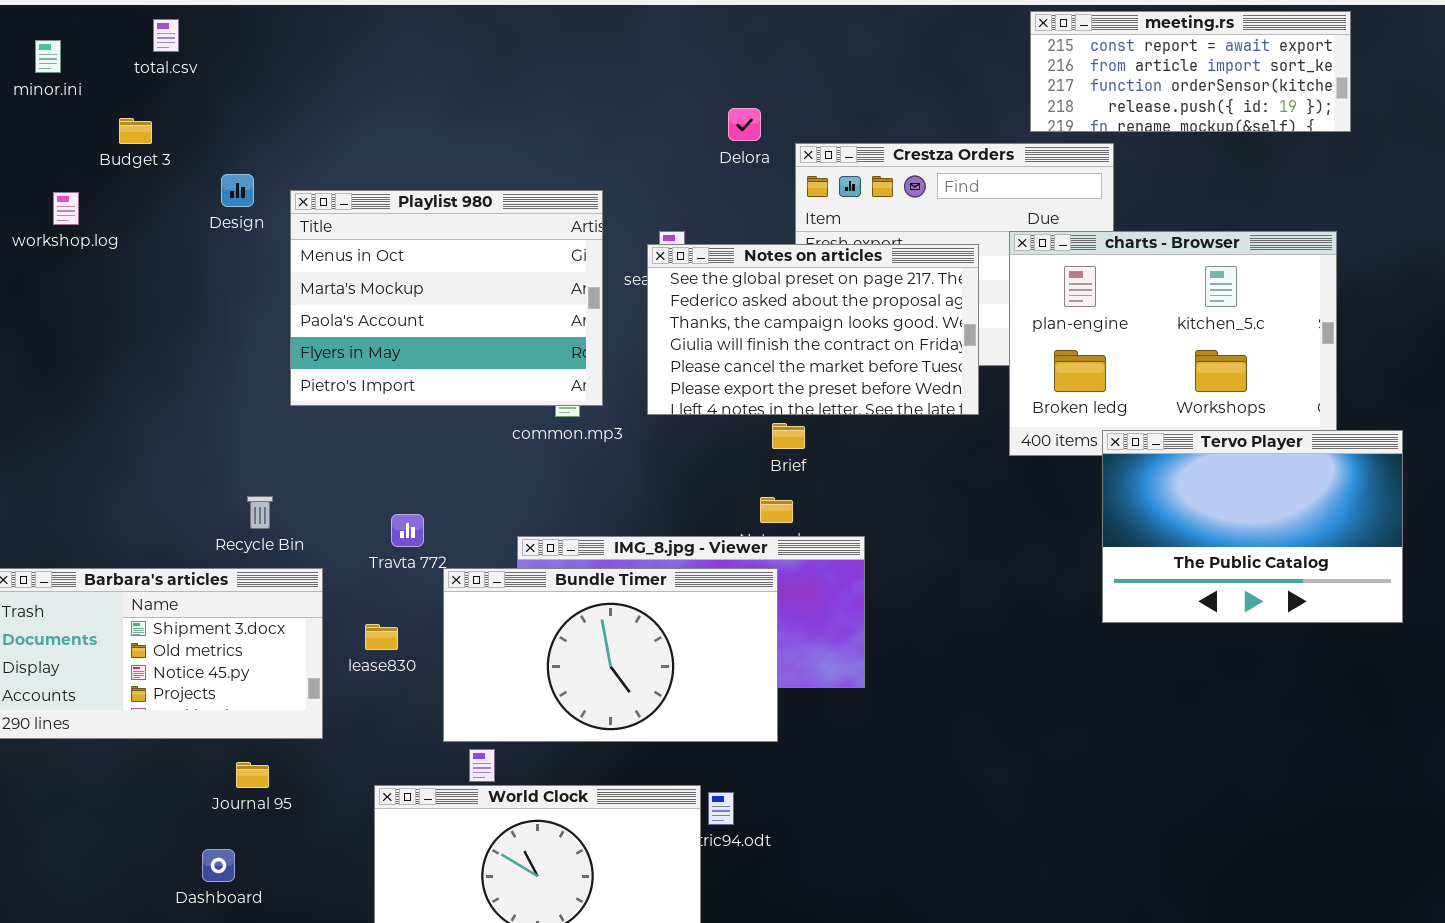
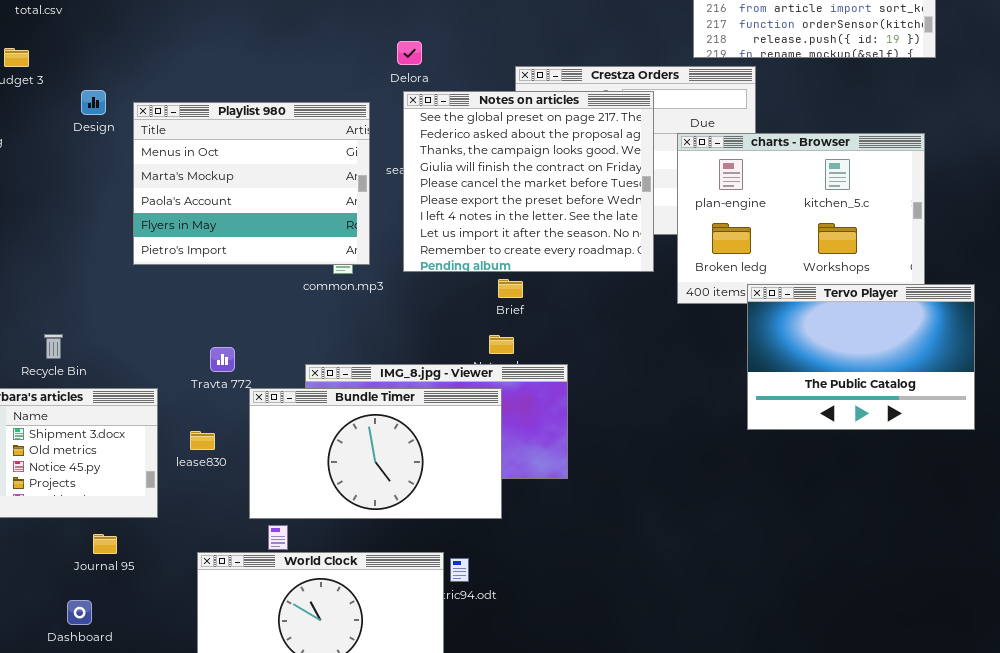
Delora: [728,108,761,141] -> [397,41,422,65], moved
Notes on articles: [647,244,979,415] -> [403,91,654,272], resized
Recycle Bin: [247,496,273,529] -> [44,334,63,359], moved

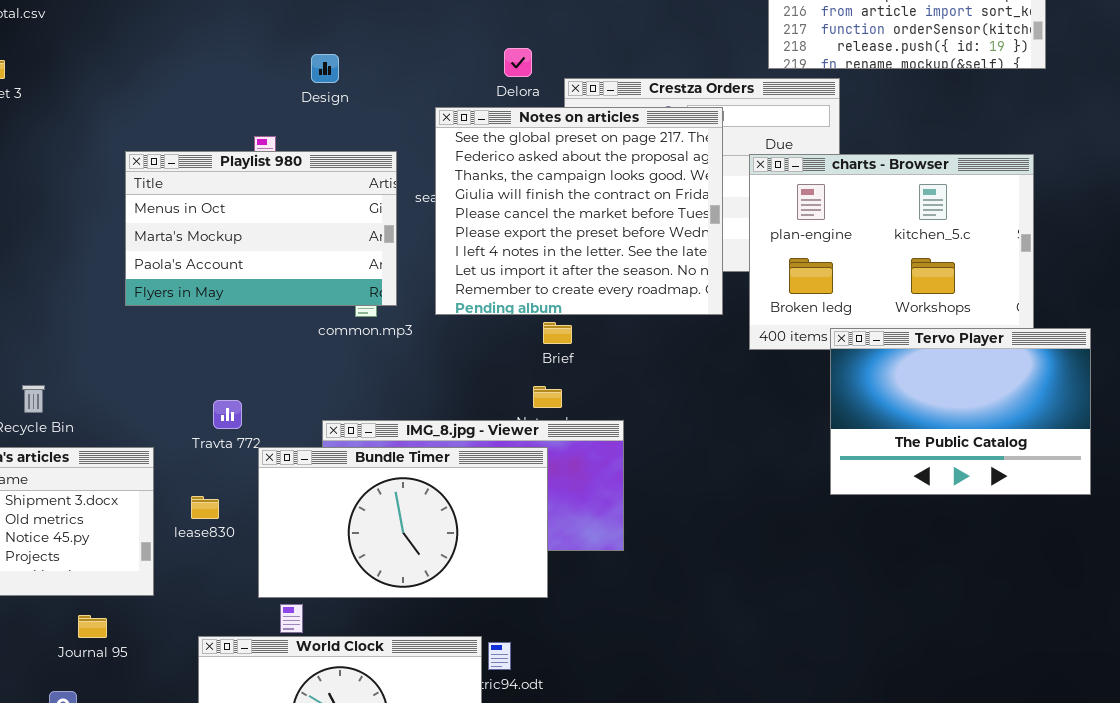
Delora: [397,41,422,65] -> [504,48,532,77], moved
Design: [81,90,106,115] -> [311,54,339,83], moved
Playlist 980: [133,102,370,265] -> [125,151,397,306], resized

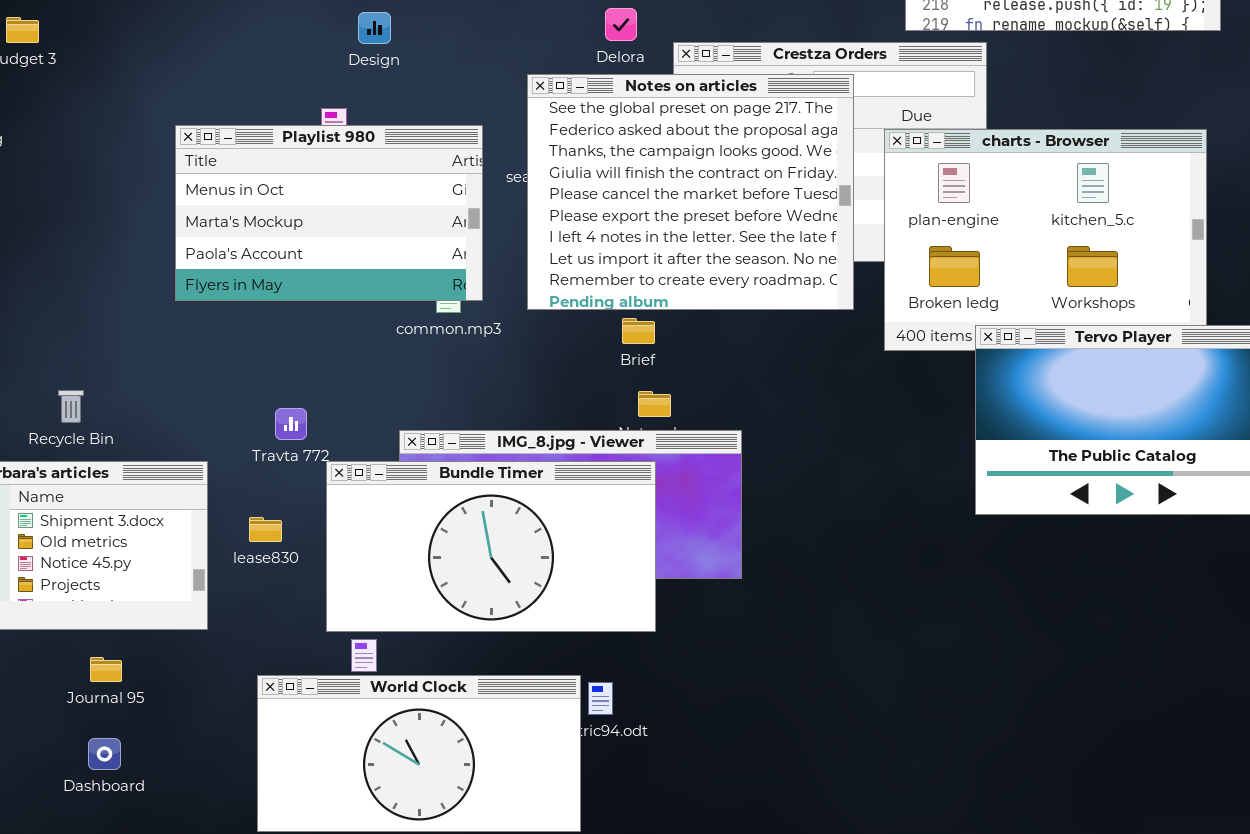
Design: [311,54,339,83] -> [358,12,391,44], moved
Brief: [543,322,572,344] -> [622,318,655,344], moved
Journal 95: [78,615,107,638] -> [90,657,122,682], moved

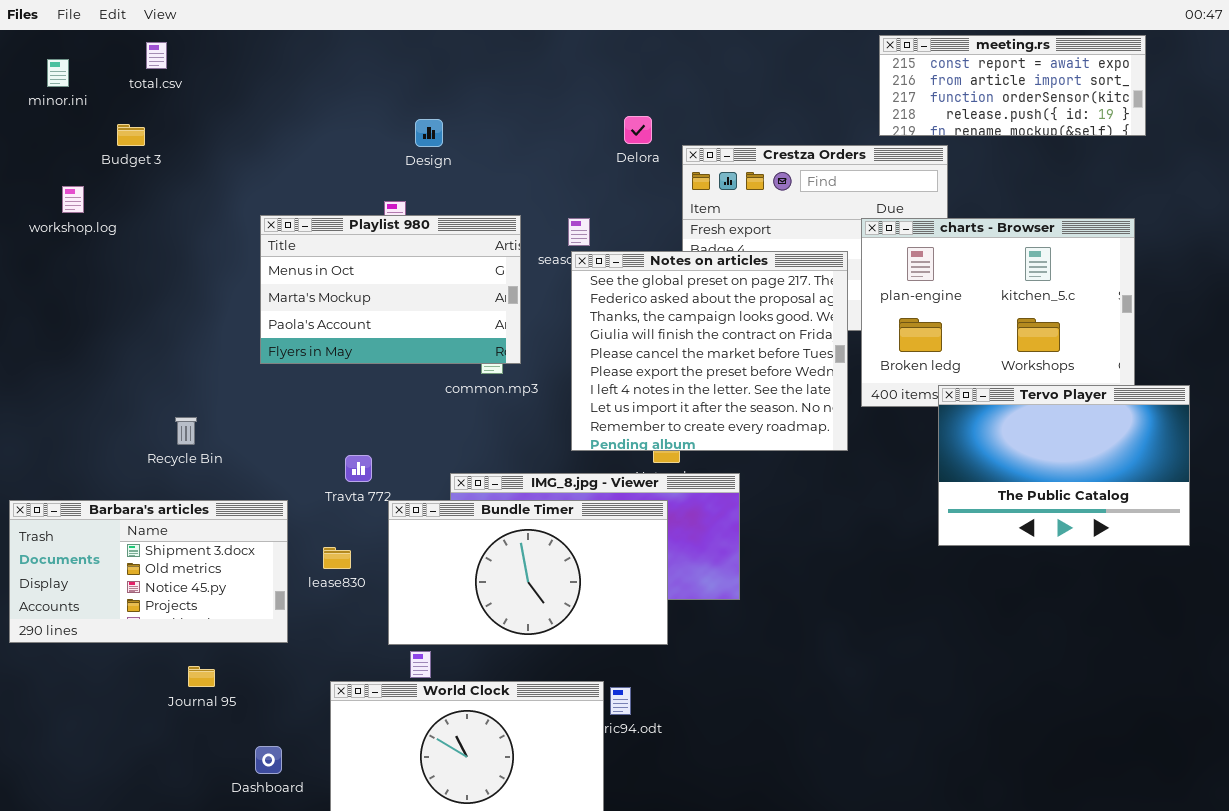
Notes on articles: [527,74,854,310] -> [571,251,848,451], moved
Recycle Bin: [58,390,84,423] -> [175,417,197,445], moved
Dashboard: [88,738,121,770] -> [255,746,282,774], moved

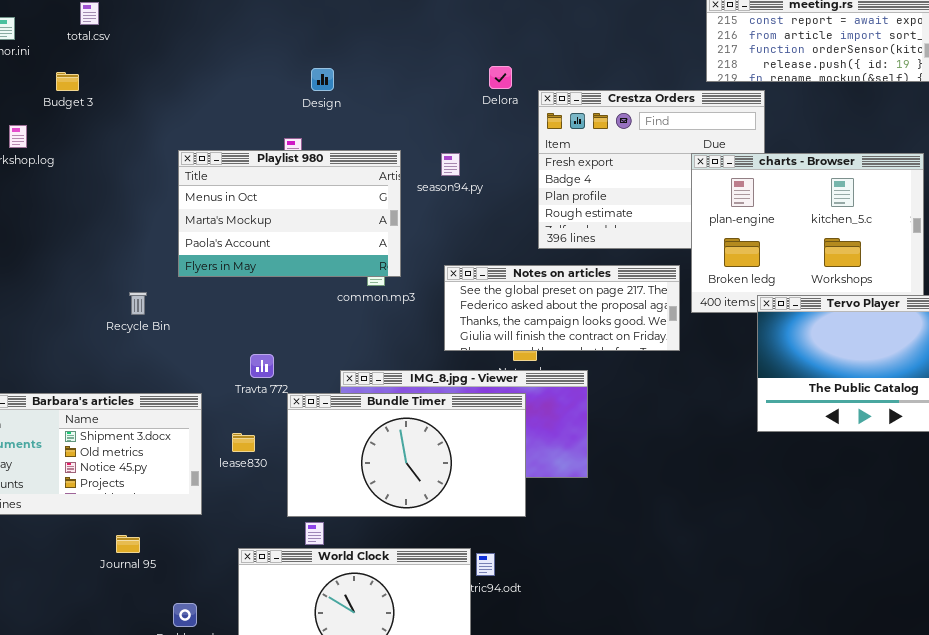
Notes on articles: [571,251,848,451] -> [444,265,680,351], resized
Recycle Bin: [175,417,197,445] -> [129,292,147,315], moved

